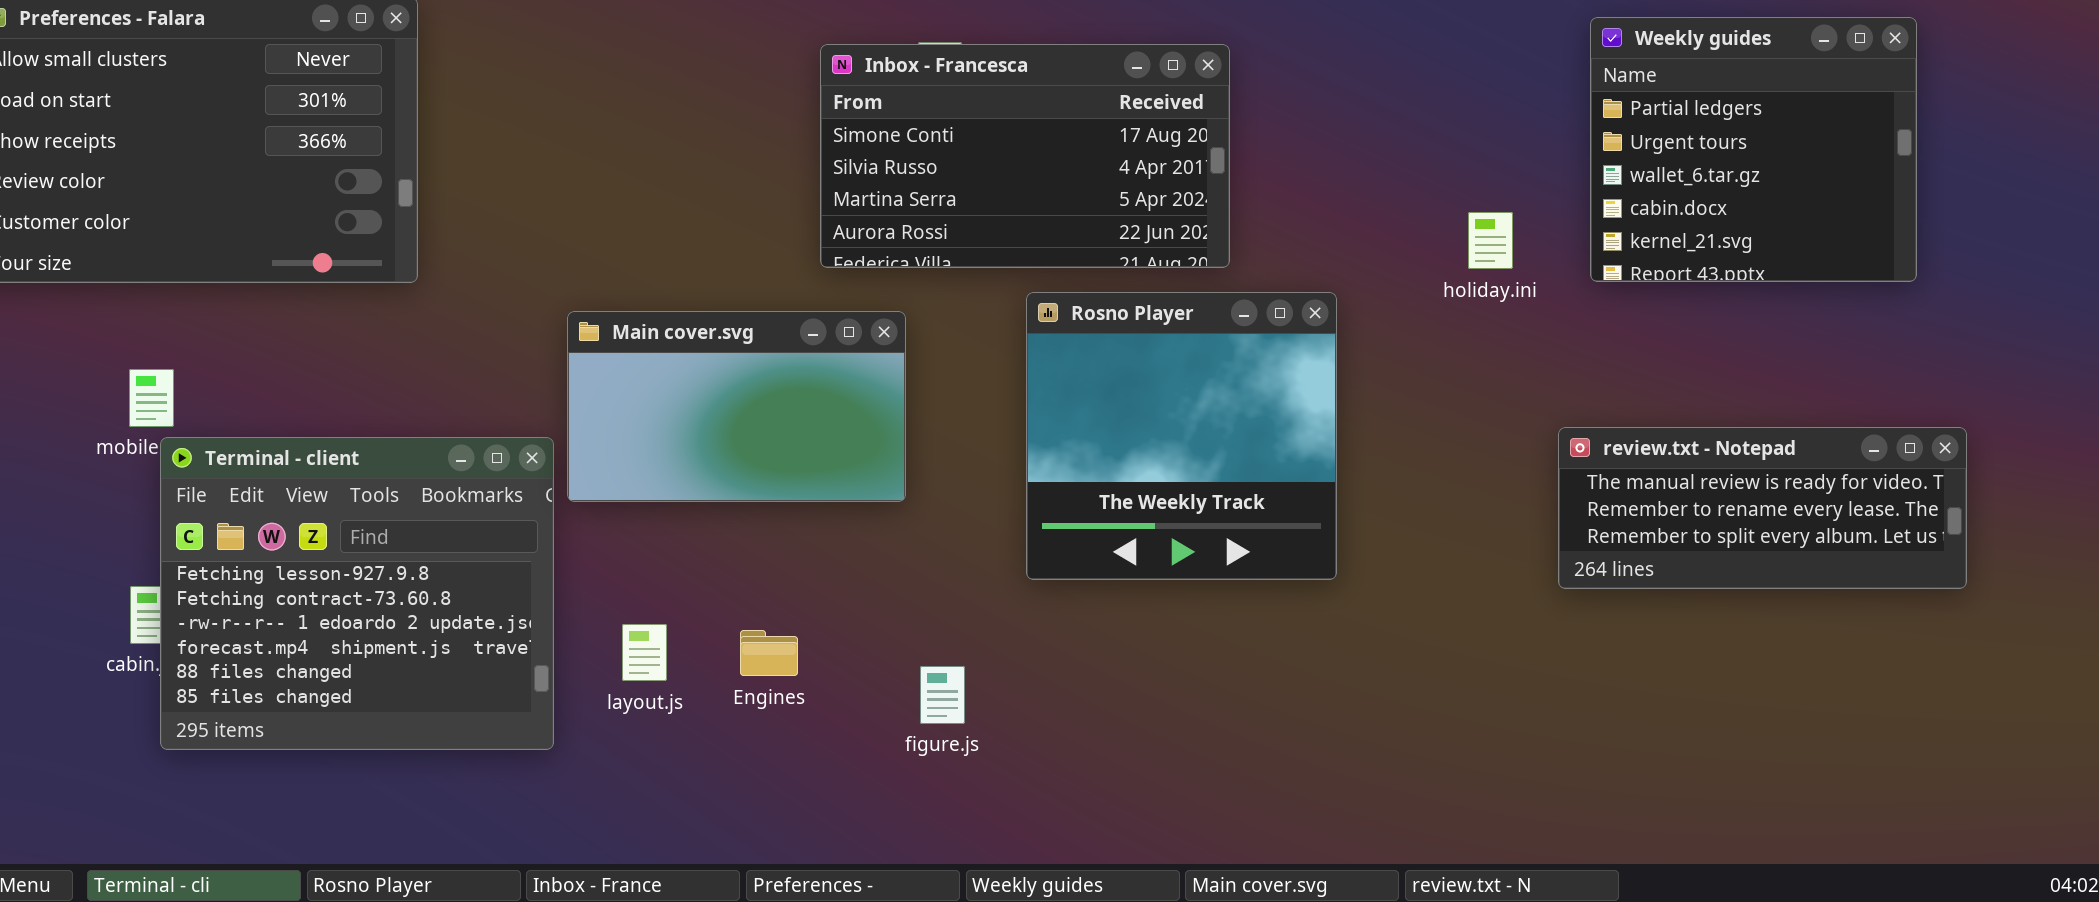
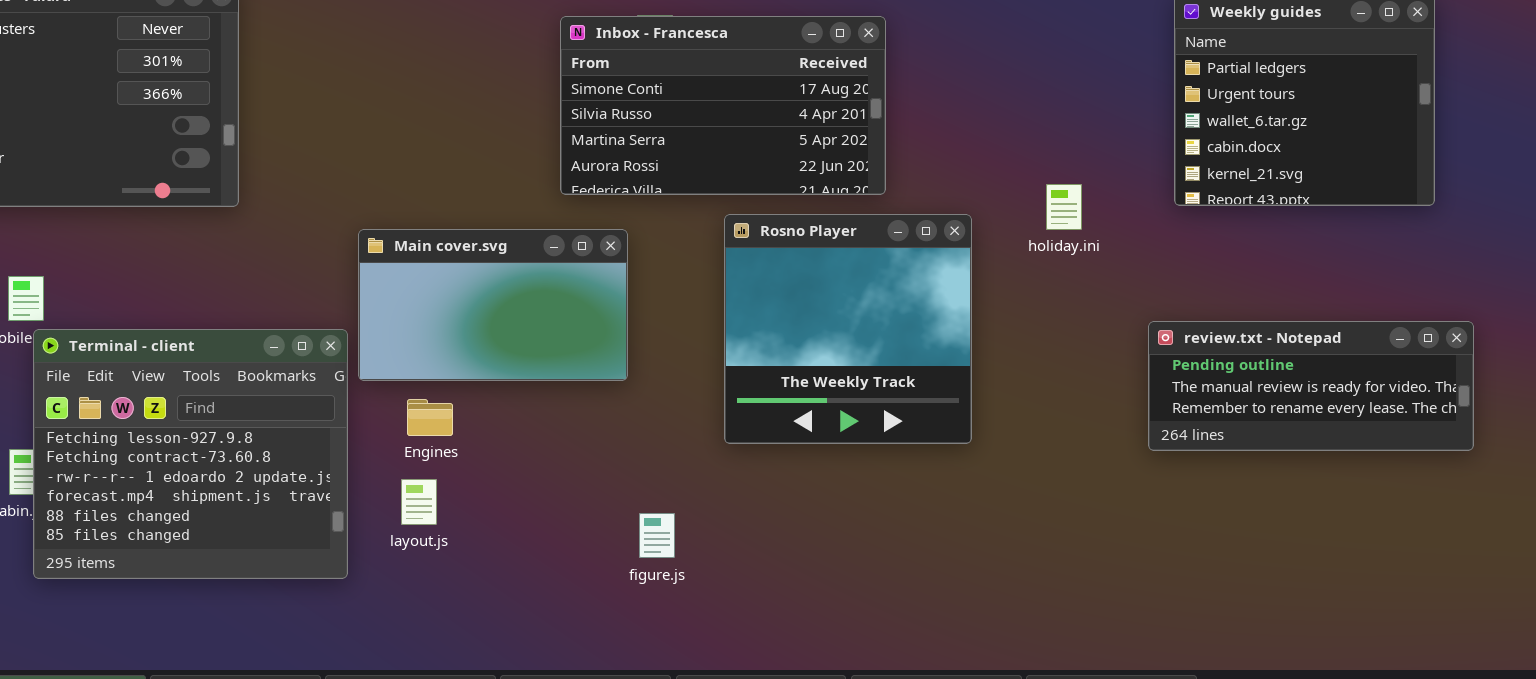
holiday.ini: [1468,212,1513,269] -> [1046,184,1082,230], moved
review.txt - Notepad: [1558,427,1967,589] -> [1148,321,1474,451], scrolled up 1 row
Engines: [740,630,798,676] -> [407,399,453,436], moved

